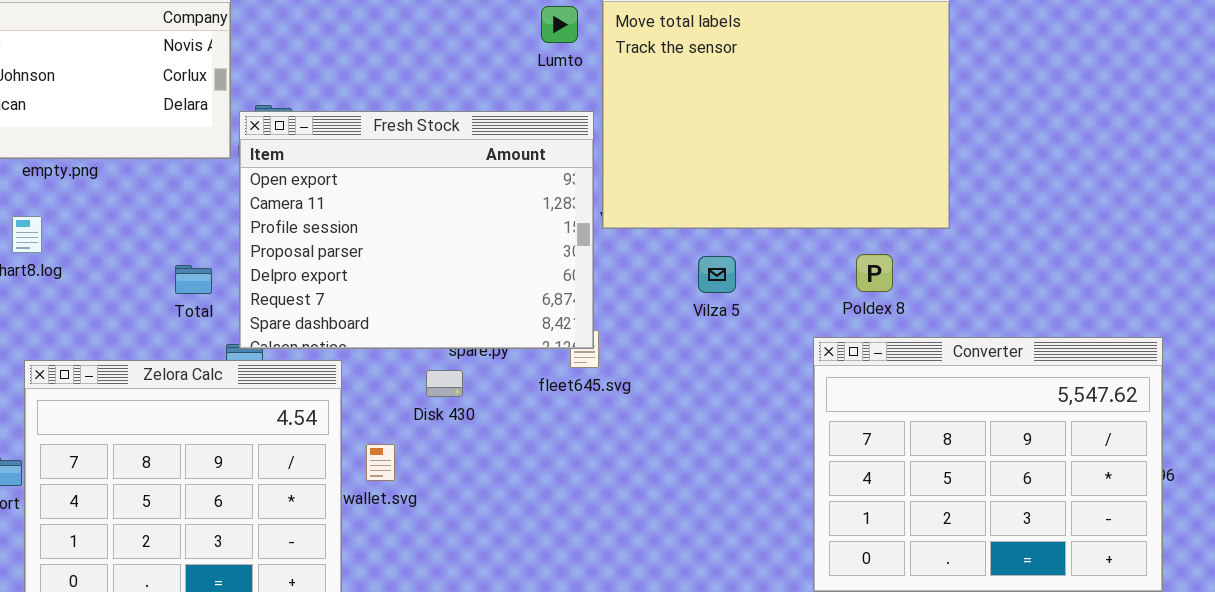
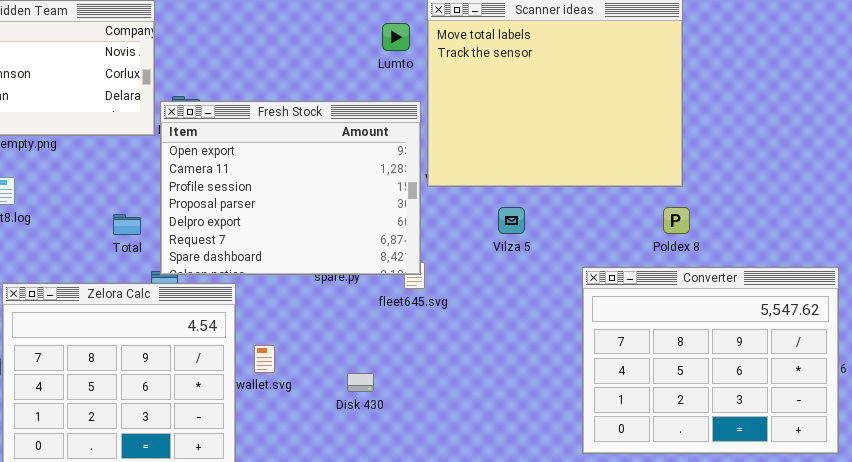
Poldex 8: [856,254,893,292] -> [663,207,690,234], moved
Disk 430: [426,370,463,397] -> [347,373,374,392], moved

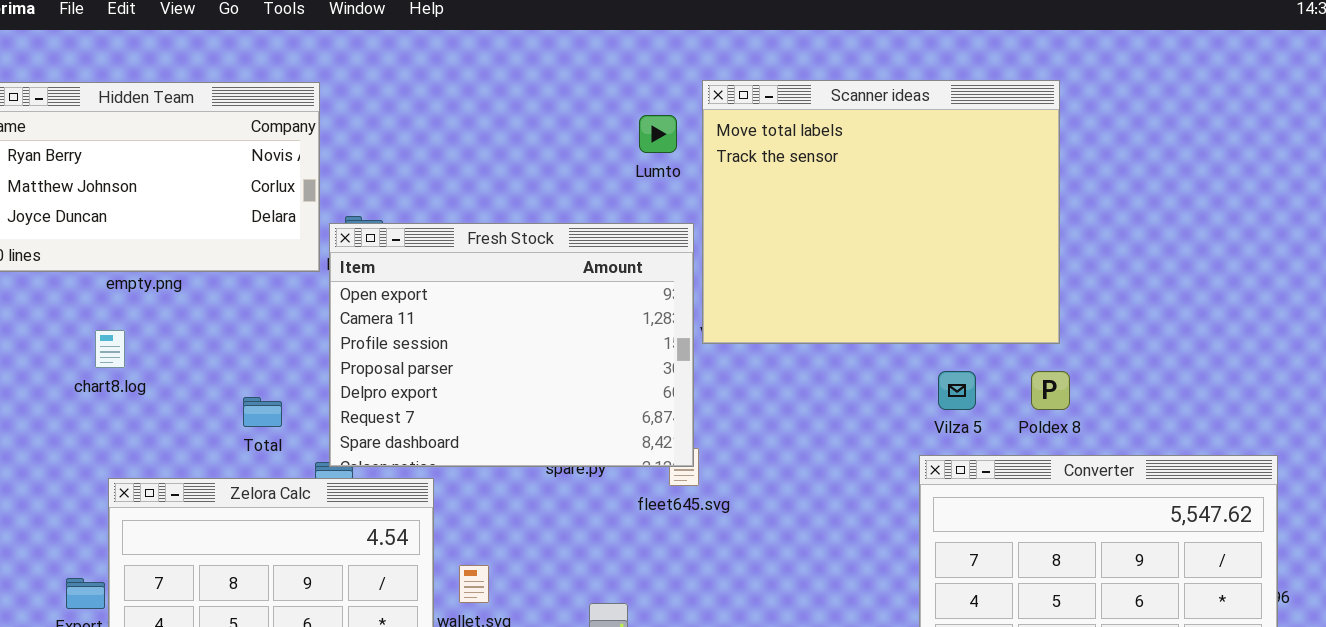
Vilza 5: [498,207,525,234] -> [938,371,976,410], moved
Total: [113,214,141,235] -> [243,397,282,427], moved

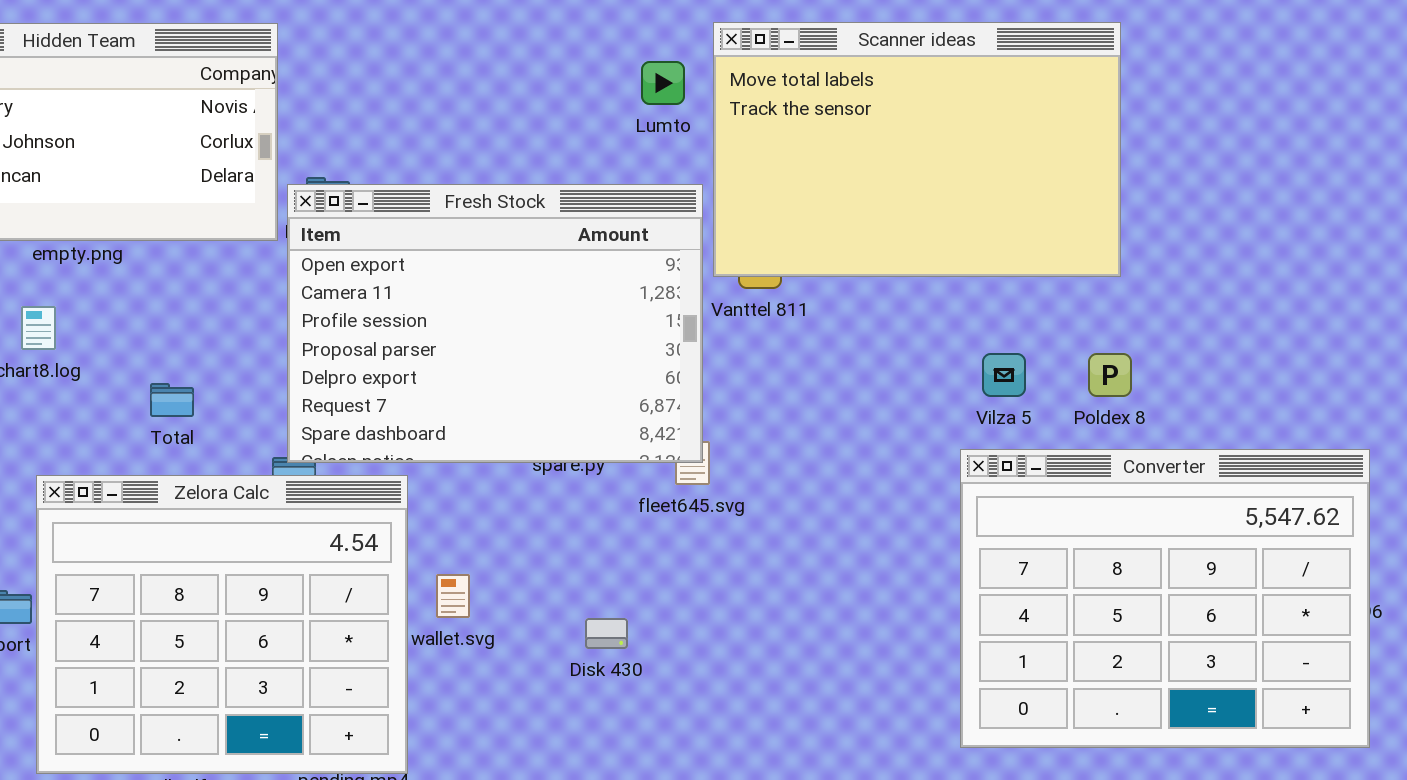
Scanner ideas: [702,80,1060,344] -> [713,22,1121,277], resized
Total: [243,397,282,427] -> [150,383,194,417], moved

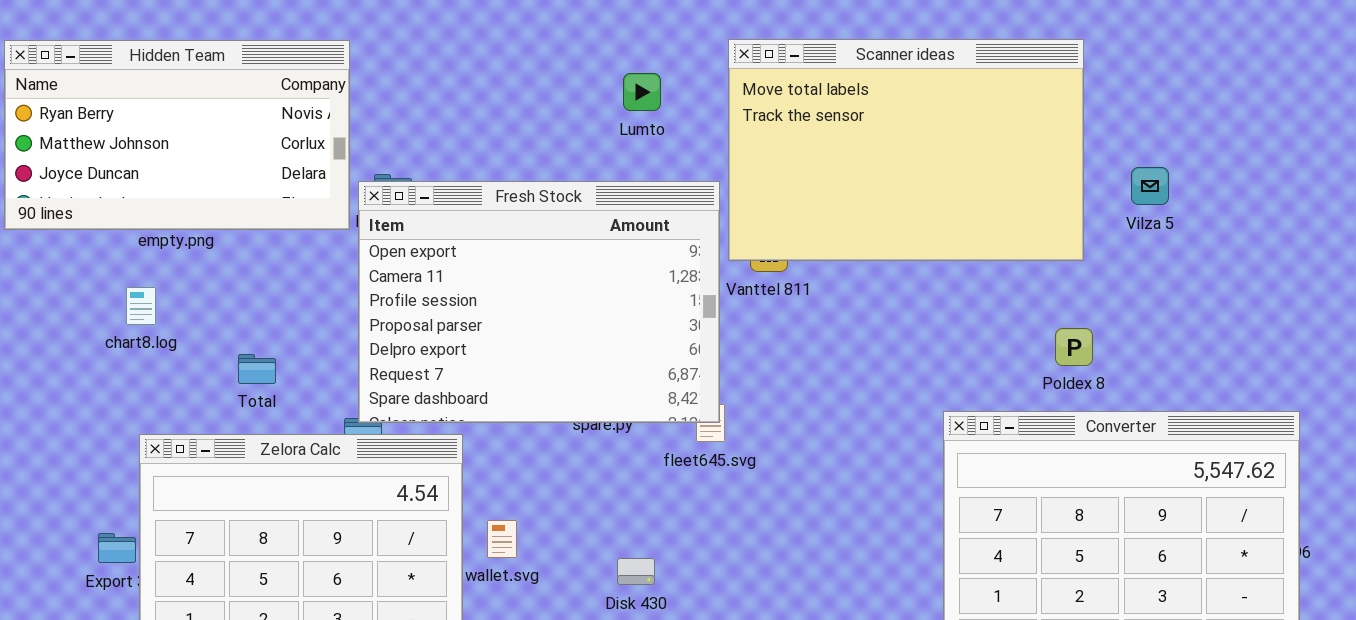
Lumto: [641,61,685,105] -> [623,73,661,111], moved
Vilza 5: [982,353,1026,397] -> [1131,167,1169,205], moved

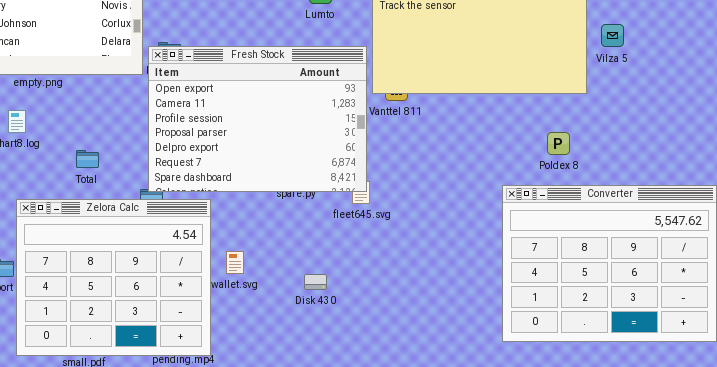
Vilza 5: [1131,167,1169,205] -> [601,24,624,47], moved
Poldex 8: [1055,328,1093,366] -> [547,132,570,155], moved

